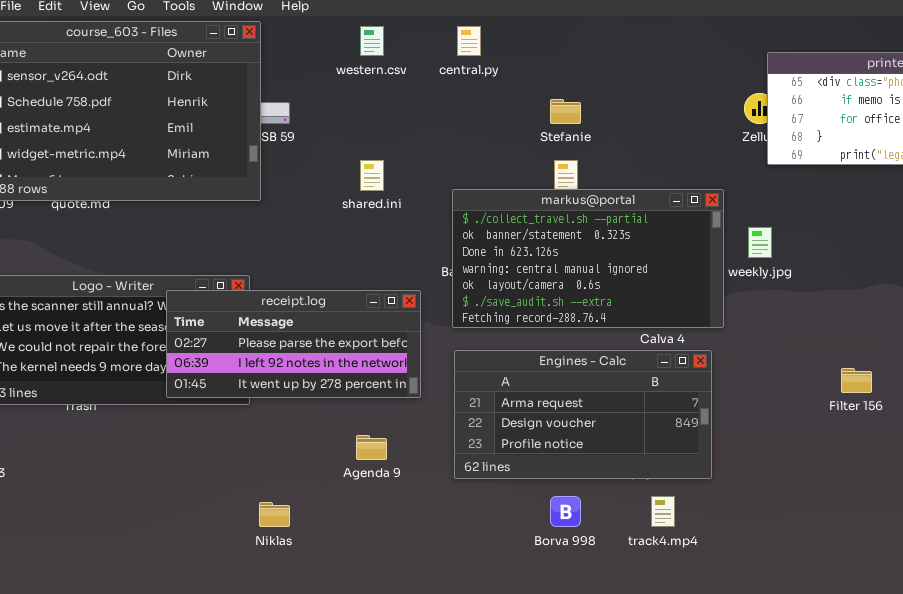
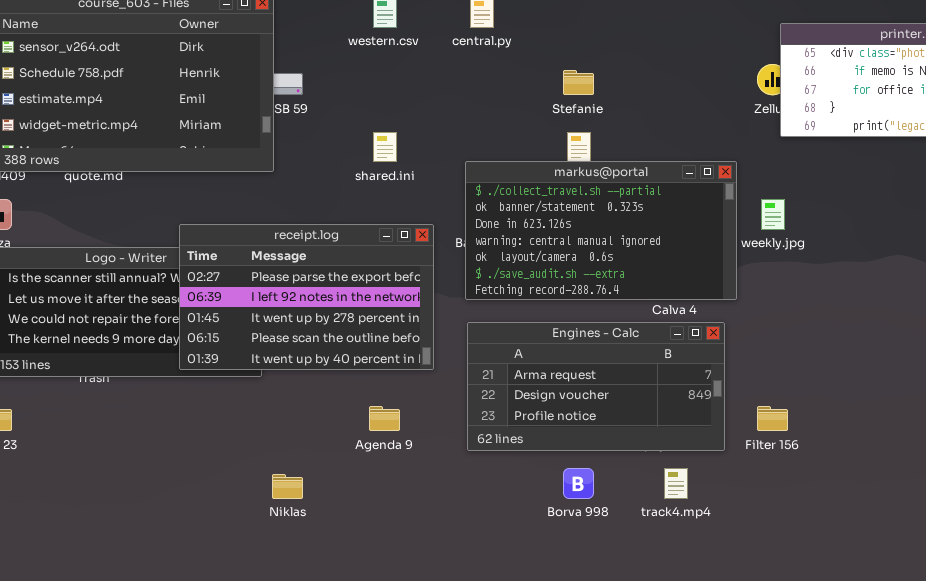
receipt.log: [166,290,421,398] -> [179,224,434,370], resized
Filter 156: [841,368,872,393] -> [757,406,788,431], moved

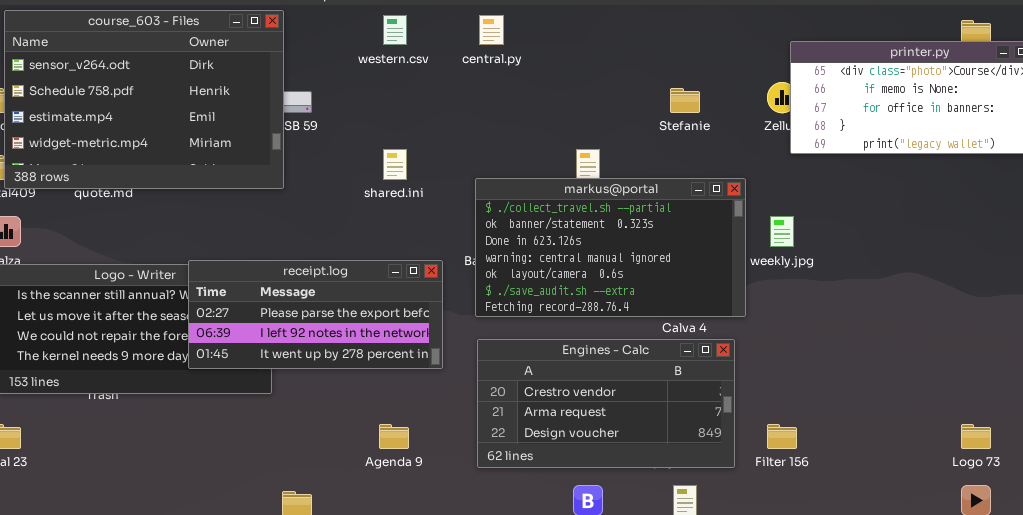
Stefanie: [563,70,594,95] -> [670,88,700,113], moved
receipt.log: [179,224,434,370] -> [188,260,443,369], moved, resized
Engines - Calc: [467,322,725,451] -> [477,339,735,468], scrolled up 1 row

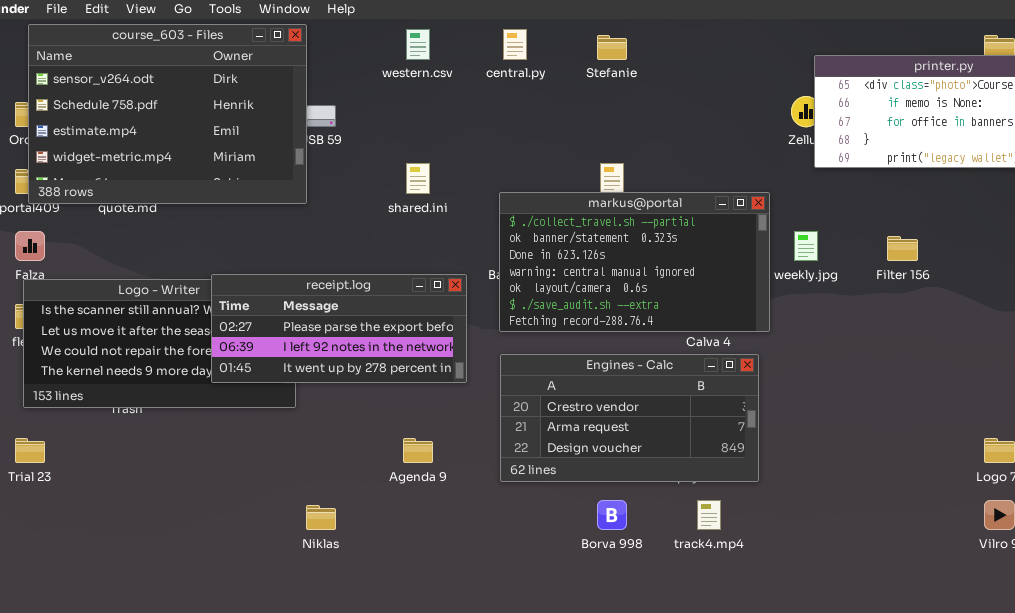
Stefanie: [670,88,700,113] -> [597,35,627,60], moved
Filter 156: [767,424,797,449] -> [887,236,918,261], moved

